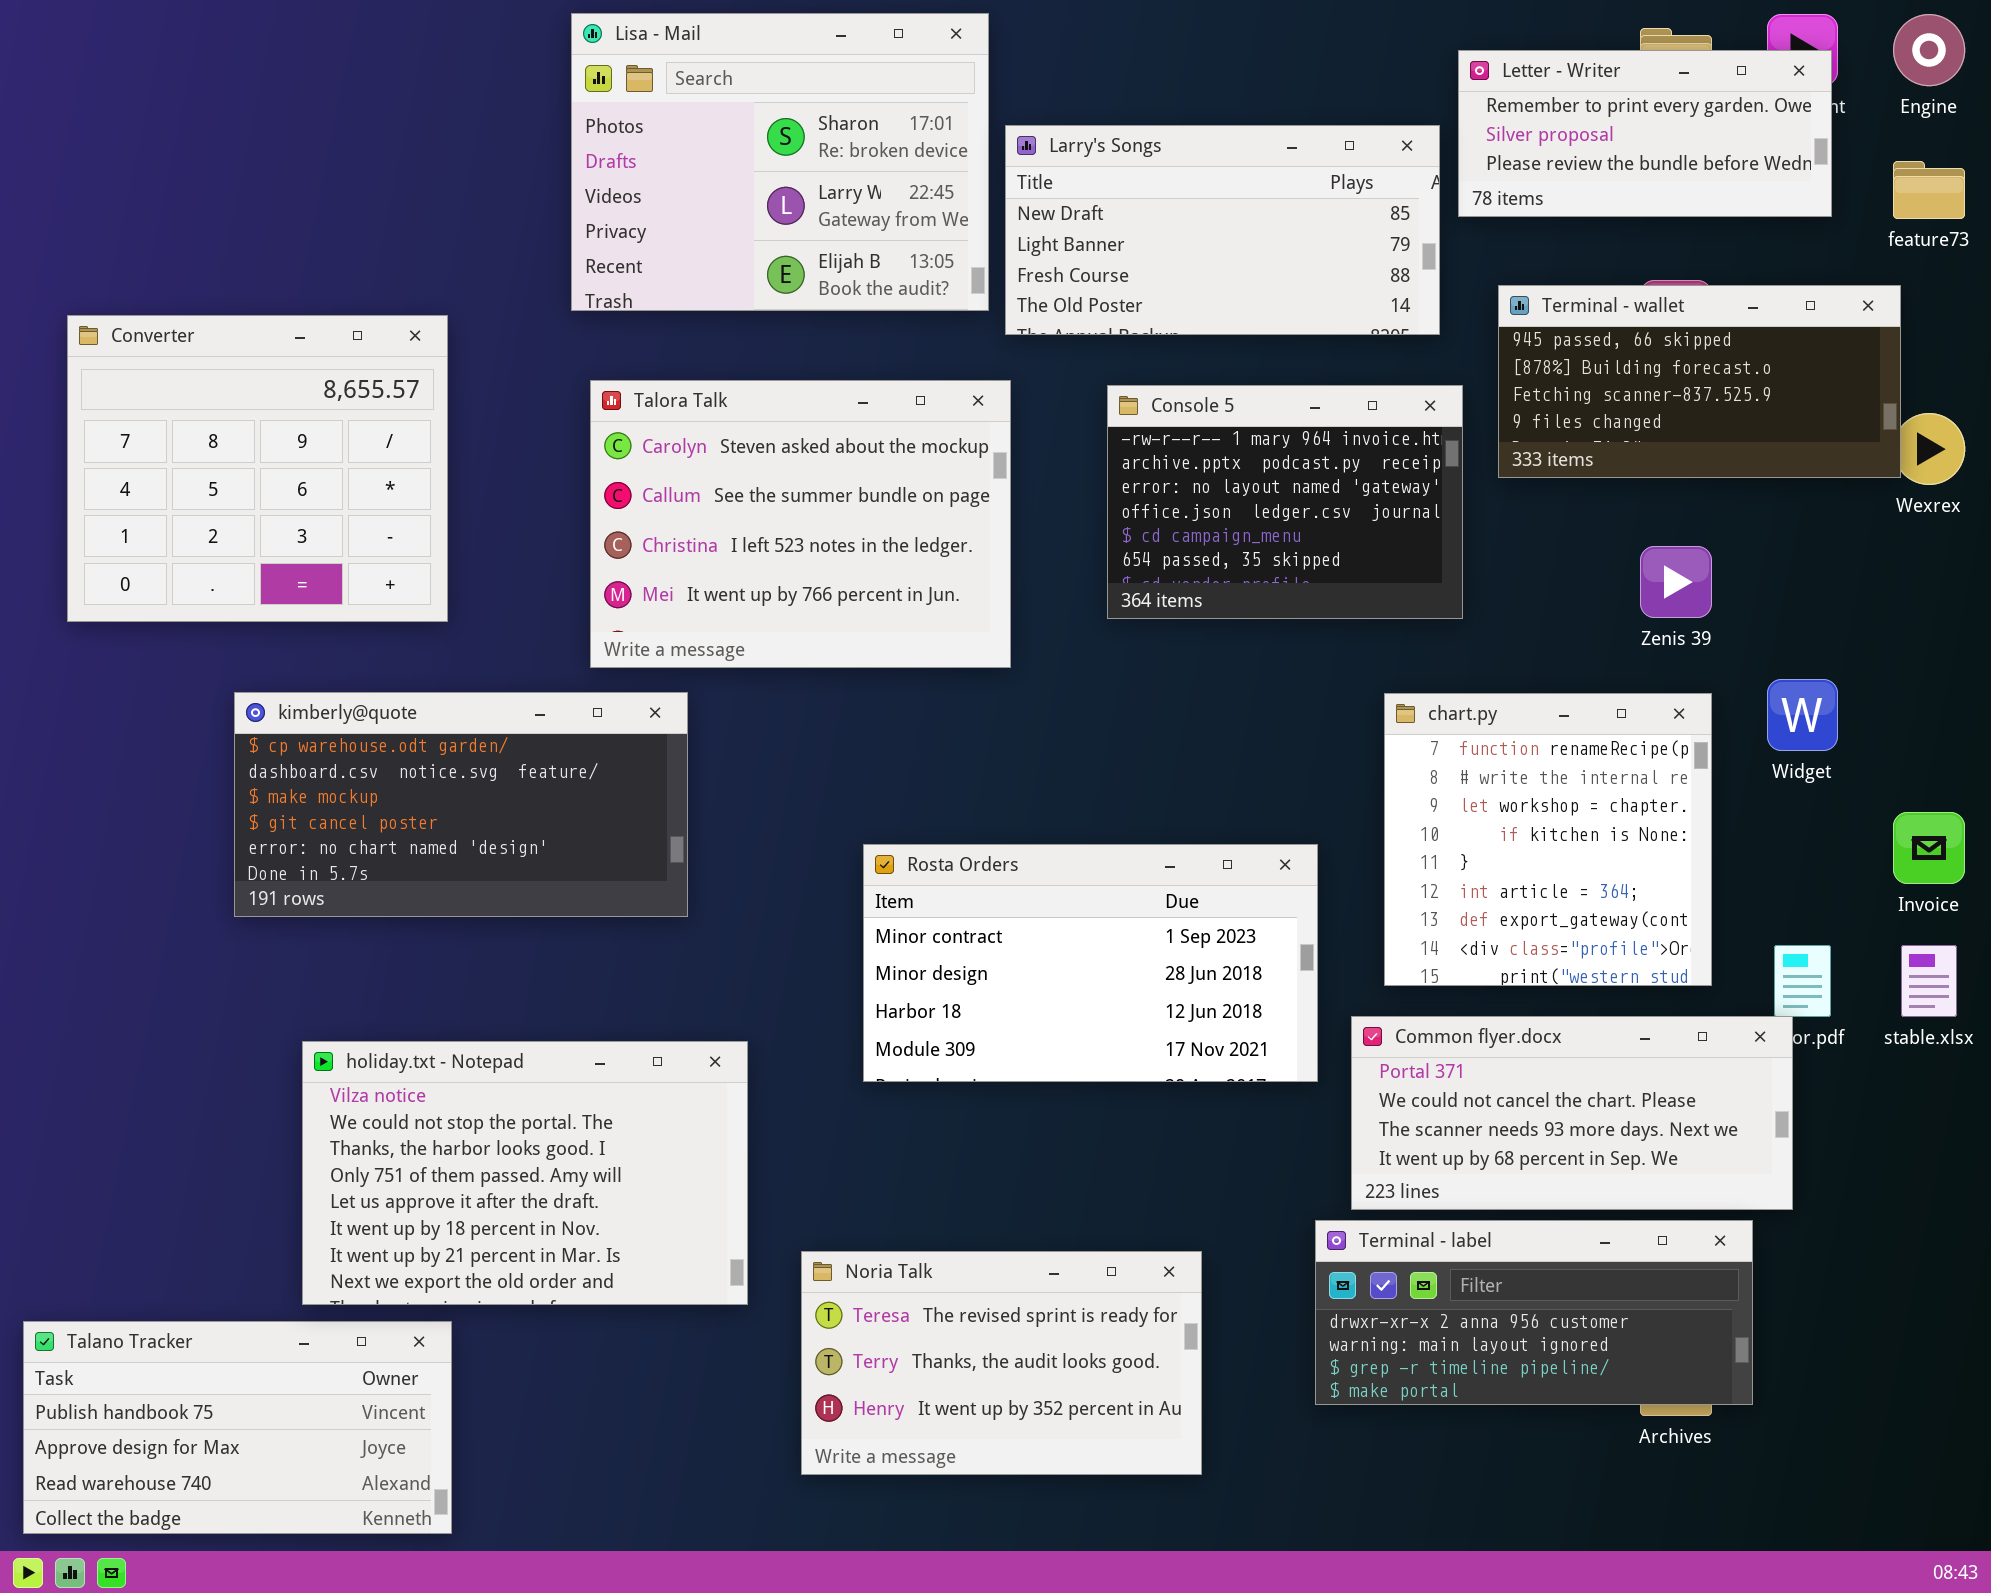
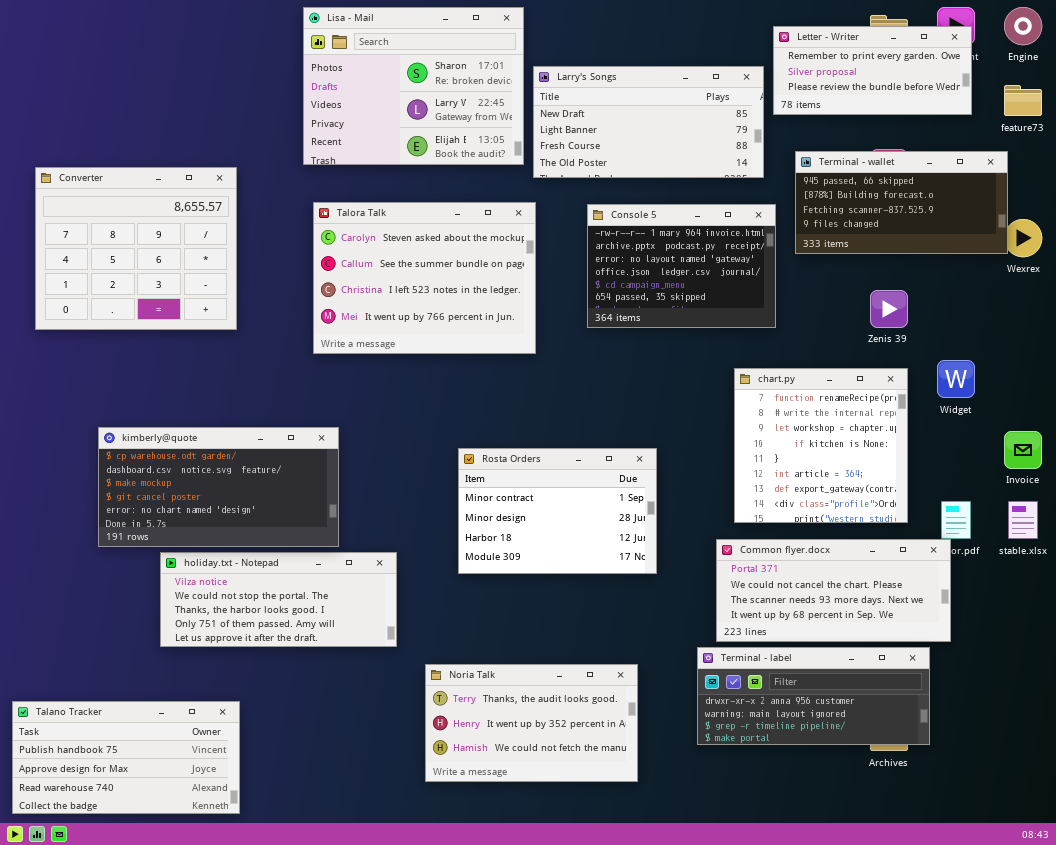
kimberly@quote: [234,692,688,917] -> [98,427,339,547], moved
Rosta Orders: [863,844,1318,1082] -> [458,448,657,574], resized
holiday.txt - Notepad: [302,1041,748,1305] -> [160,552,397,647], resized
Noria Talk: [801,1251,1202,1475] -> [425,664,638,782], scrolled down 1 row

